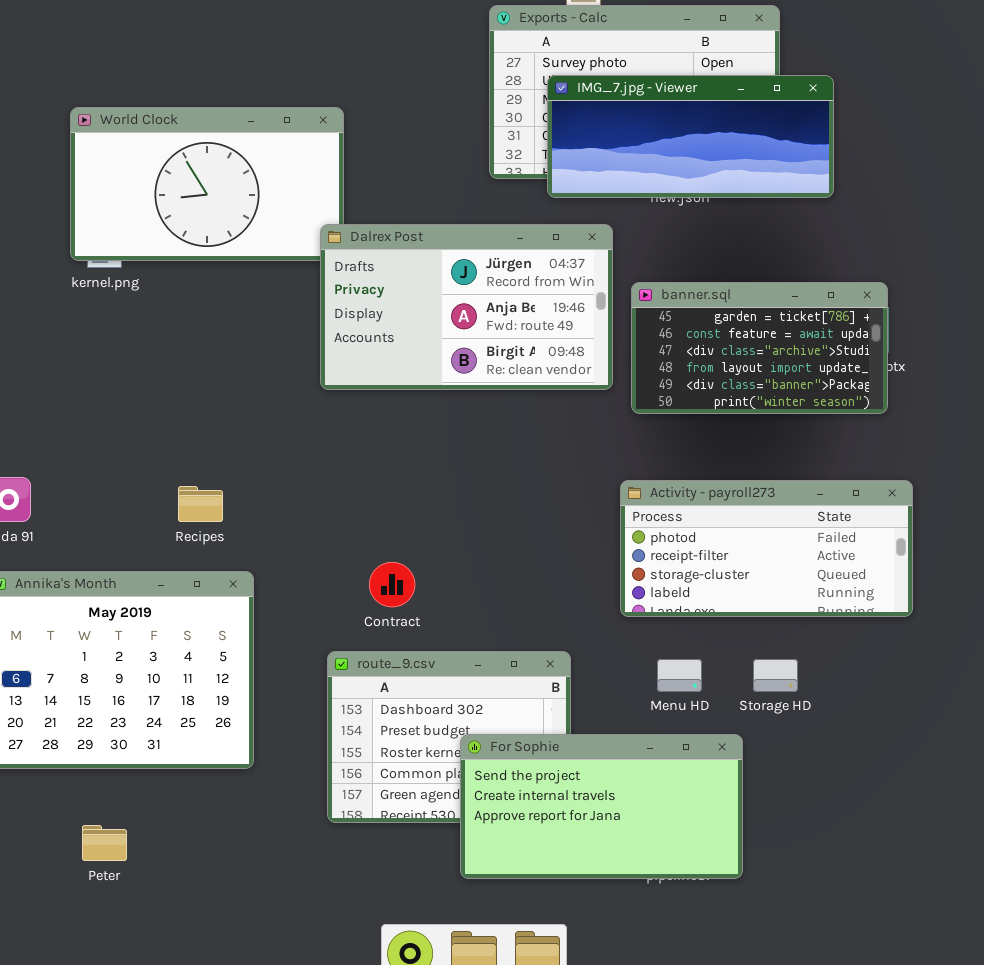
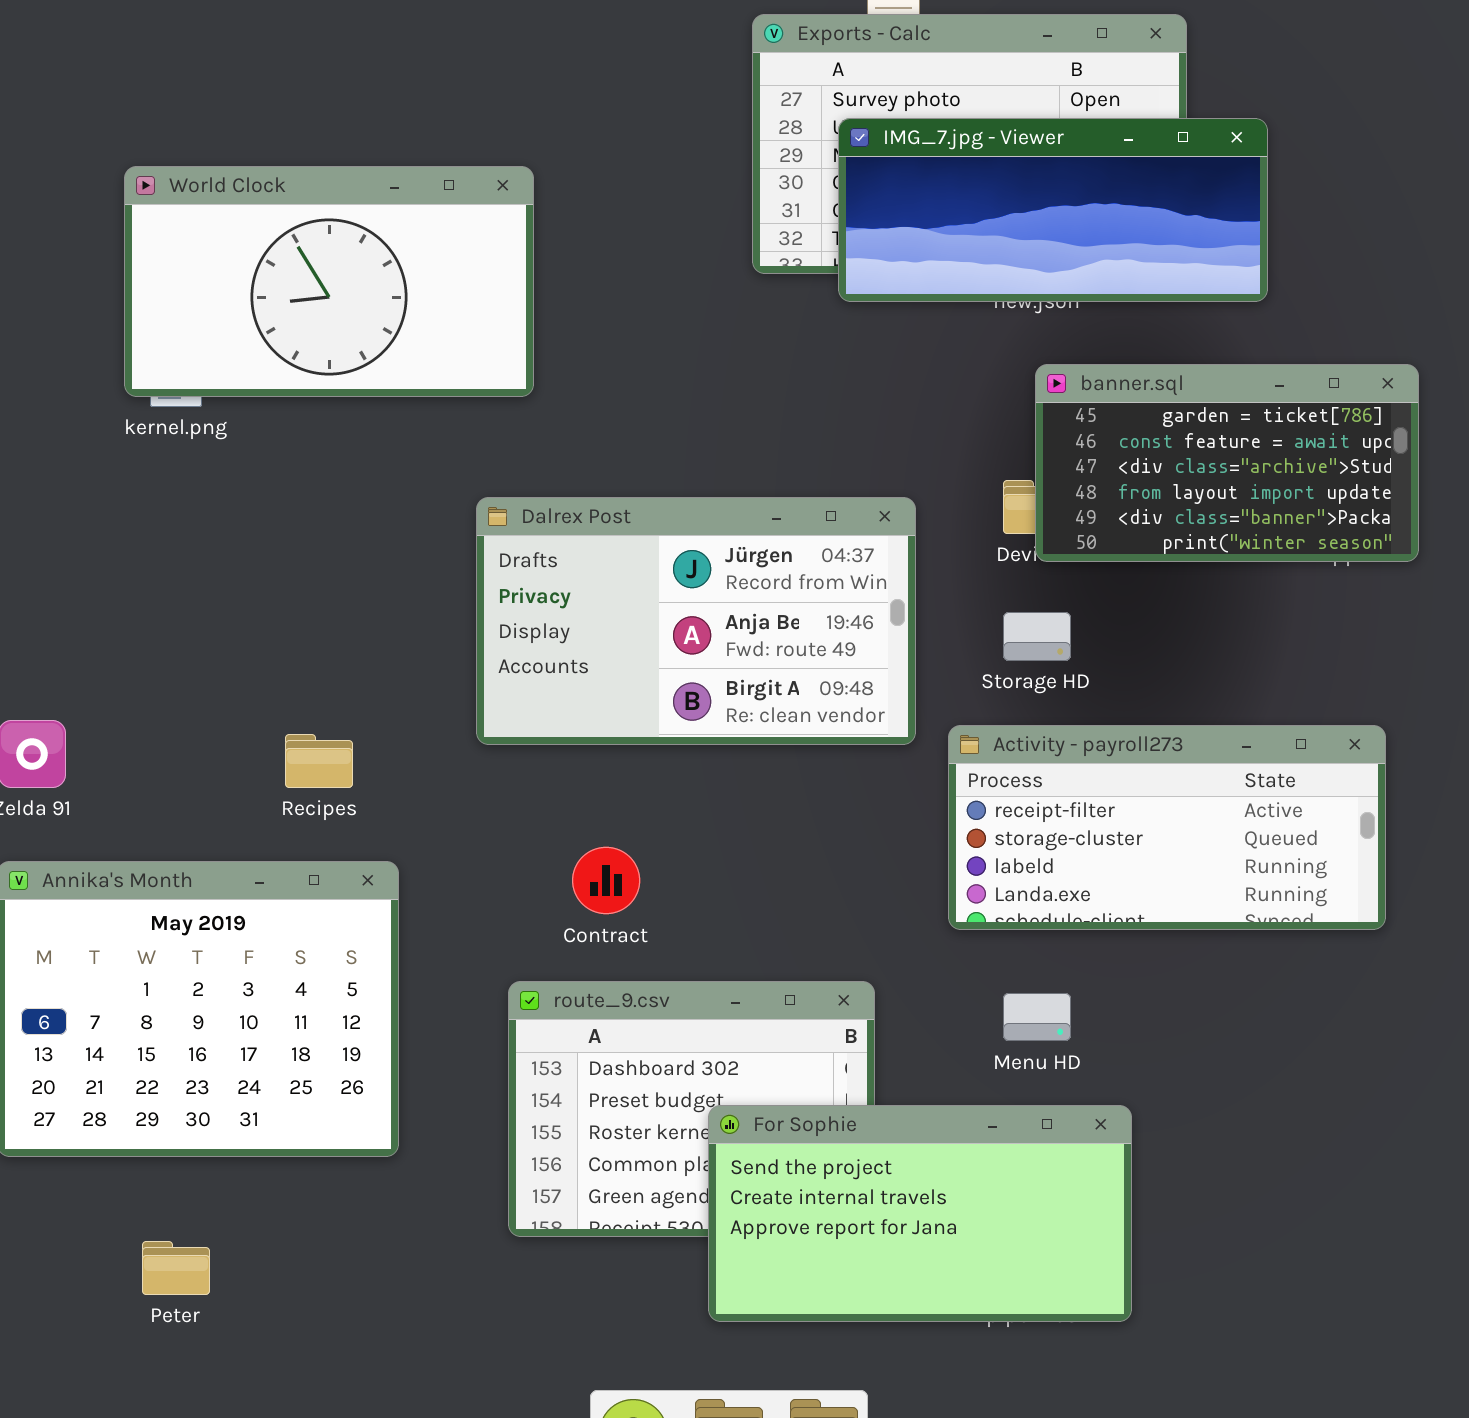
Dalrex Post: [320,224,613,390] -> [476,497,916,745], moved
banner.sql: [631,282,888,414] -> [1035,364,1419,562], moved
Activity - payroll273: [620,480,913,617] -> [948,725,1386,930], scrolled down 1 row
Storage HD: [753,659,798,692] -> [1003,612,1071,661], moved

